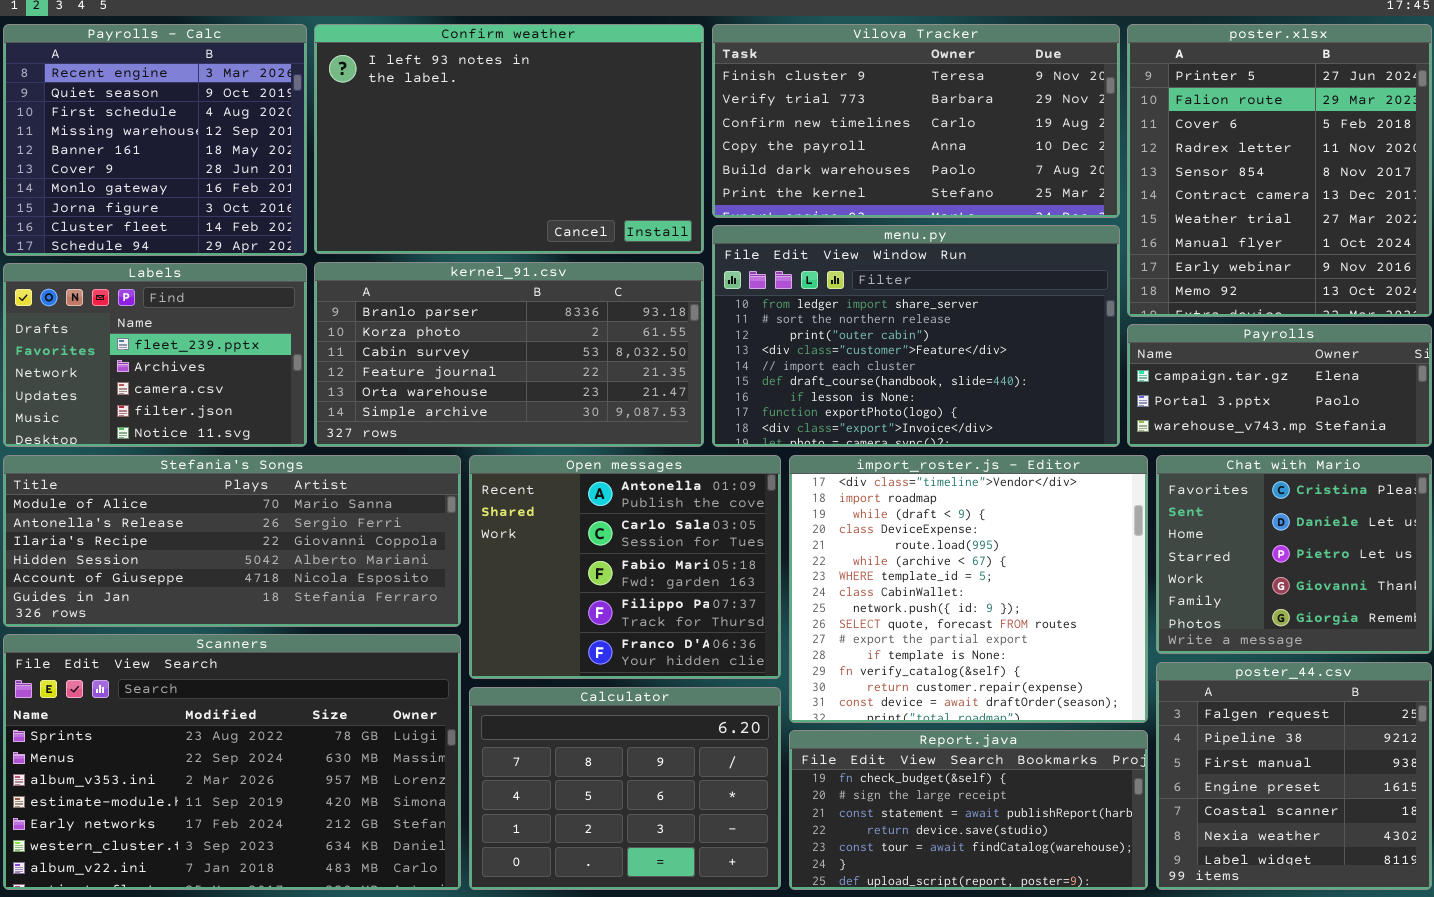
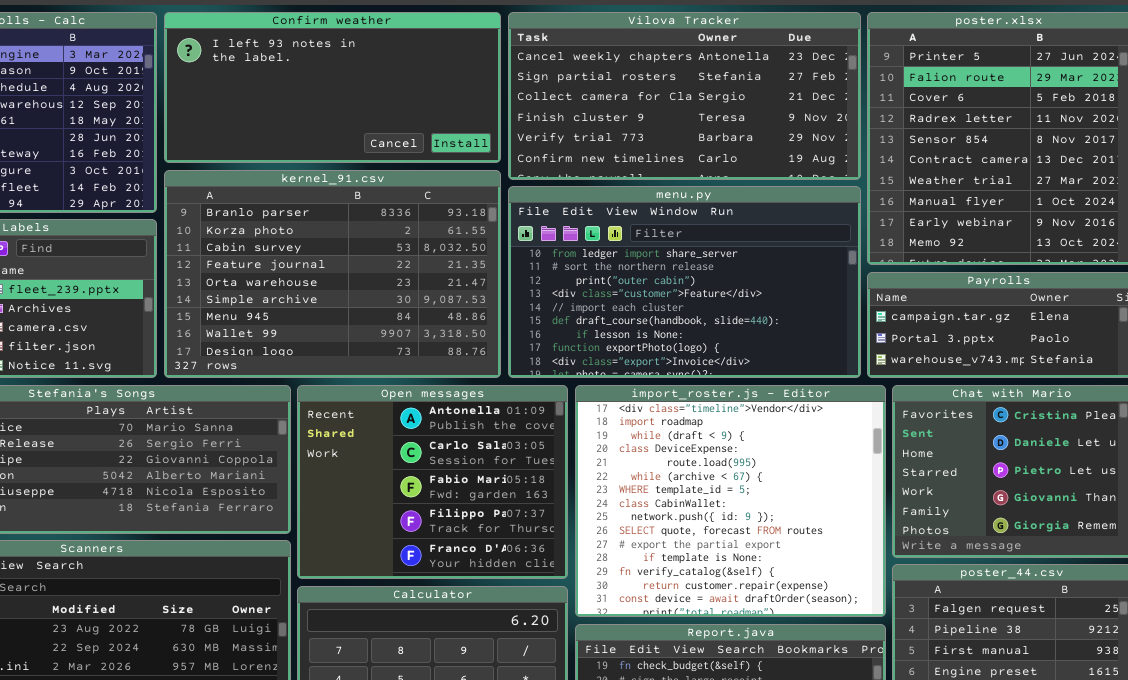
Confirm weather: [314,24,704,254] -> [164,12,501,163], resized
Vilova Tracker: [712,24,1120,218] -> [508,12,861,180], scrolled up 3 rows
kernel_91.csv: [314,262,704,447] -> [164,170,501,378], resized

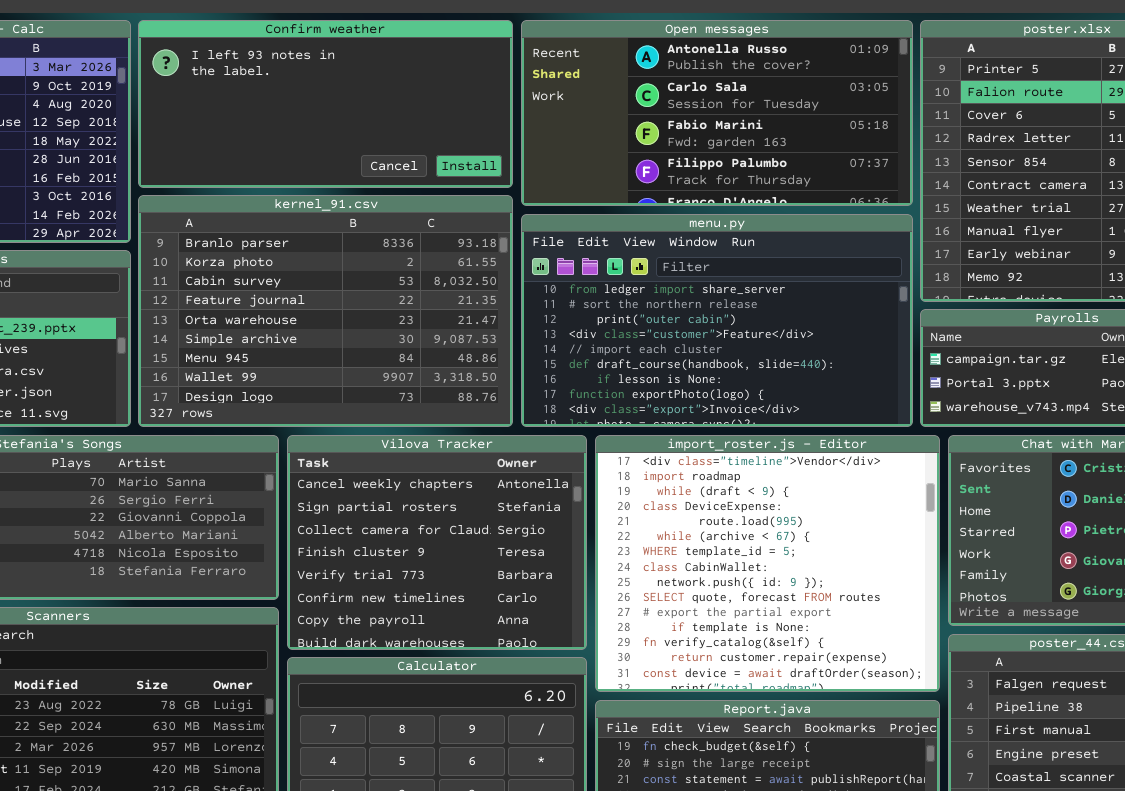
Vilova Tracker: [508,12,861,180] -> [287,435,587,650], moved, resized
Open messages: [297,385,568,579] -> [521,20,913,206], moved, resized

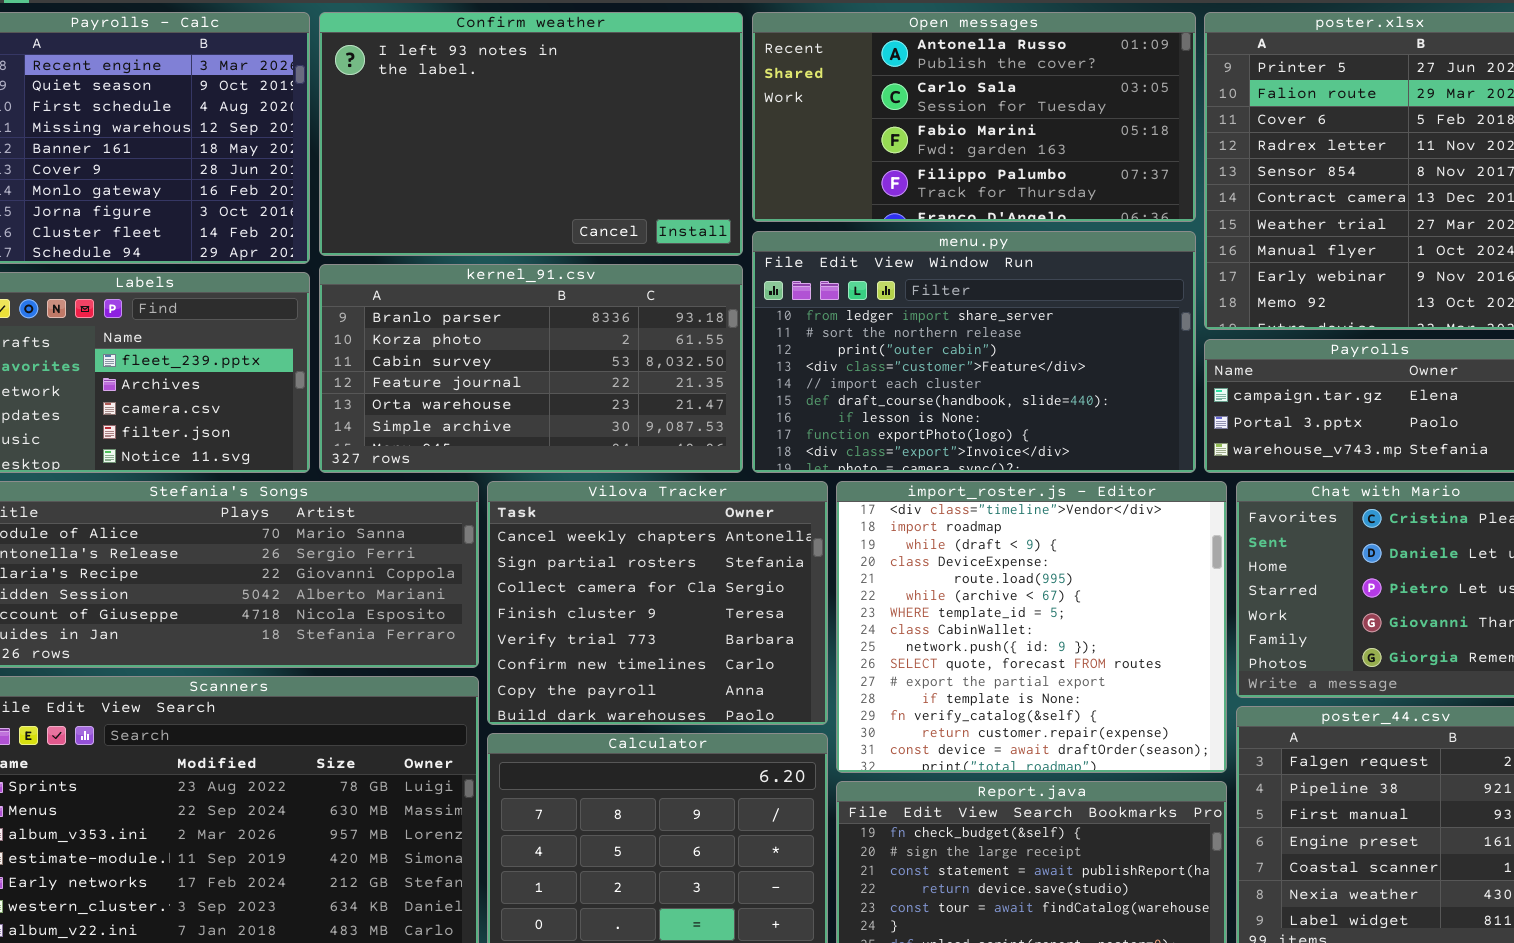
Confirm weather: [138,20,513,188] -> [319,12,743,256], resized
kernel_91.csv: [138,195,513,427] -> [319,264,743,473], resized

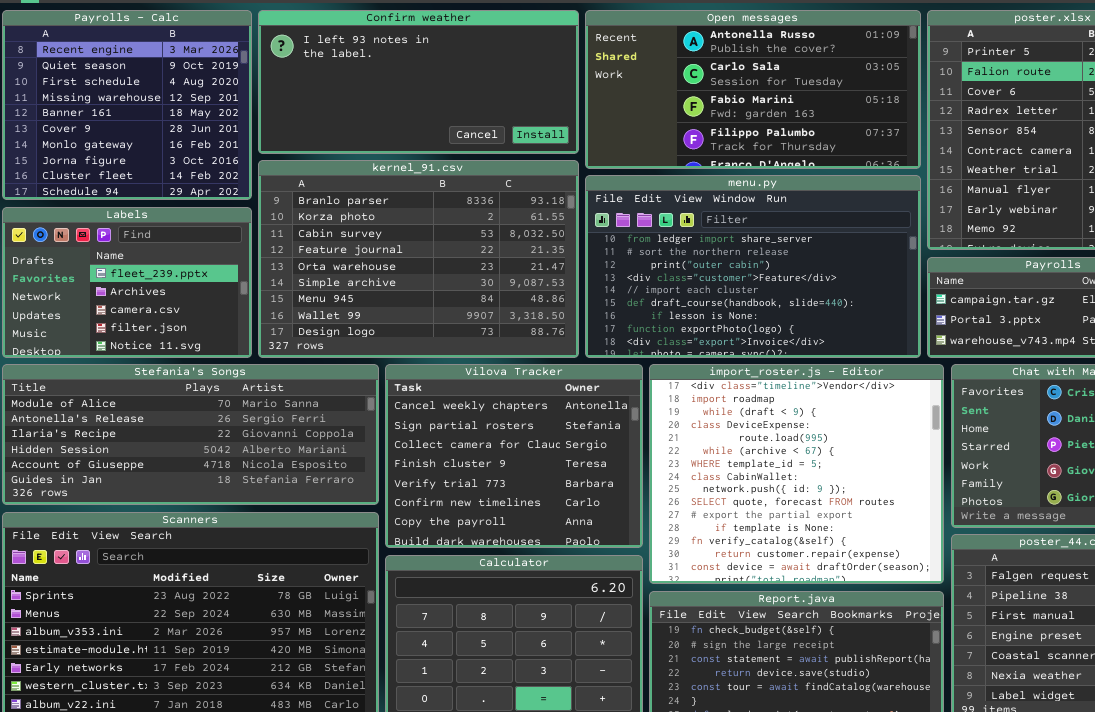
Confirm weather: [319,12,743,256] -> [258,10,579,154], resized
kernel_91.csv: [319,264,743,473] -> [258,160,579,358], resized

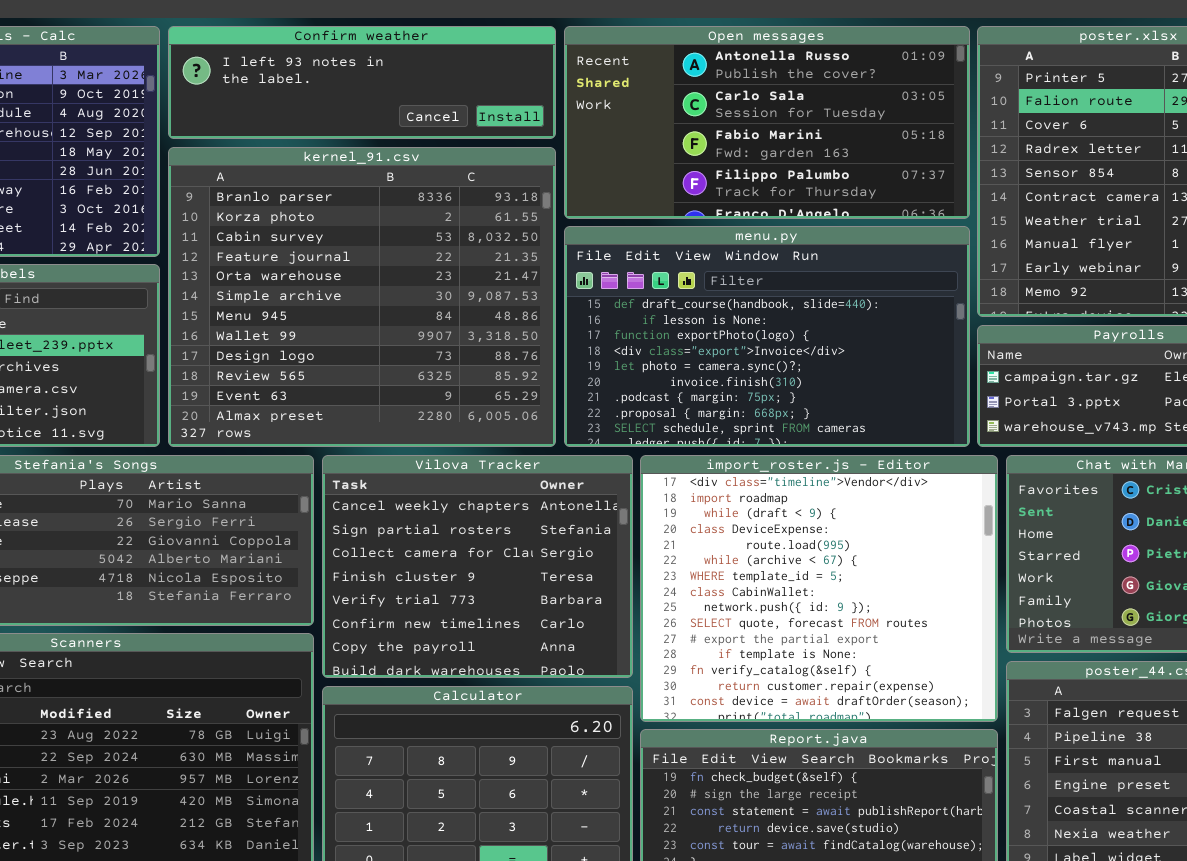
Confirm weather: [258,10,579,154] -> [168,26,556,139], resized
kernel_91.csv: [258,160,579,358] -> [168,147,556,447], resized
menu.py: [585,175,921,358] -> [564,226,970,447], scrolled down 5 rows

